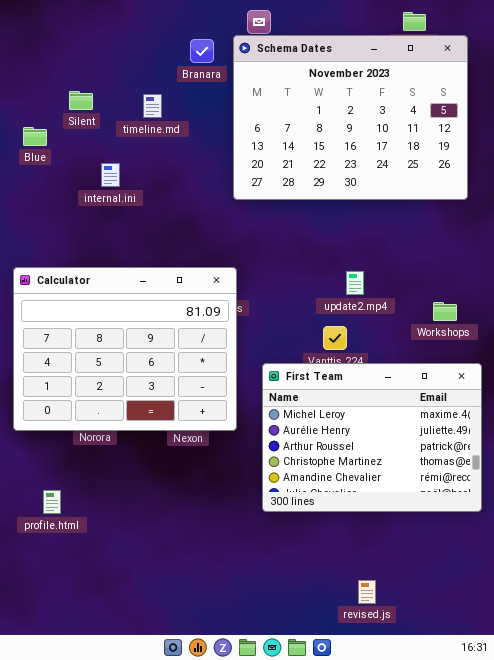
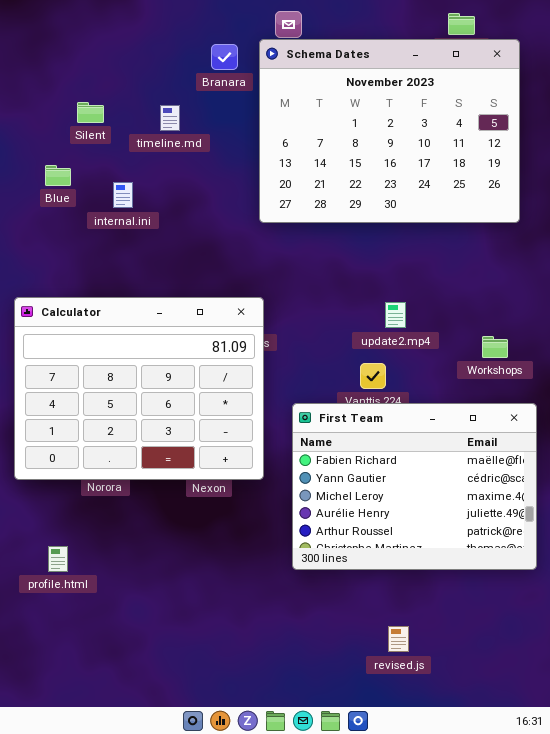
Blue: [23,127,47,146] -> [45,165,71,186], moved
First Team: [262,363,482,512] -> [292,403,537,570], scrolled up 2 rows
revised.js: [358,580,376,604] -> [388,626,409,652], moved

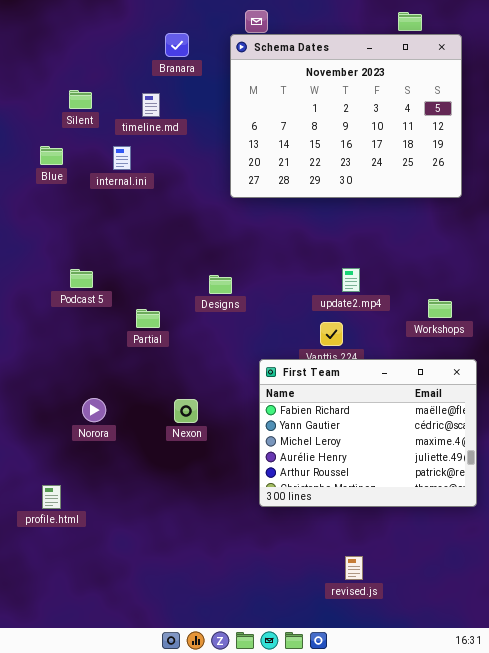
Branara: [211,44,238,70] -> [165,33,189,57], moved
internal.ini: [113,182,133,208] -> [113,146,131,170], moved
Calculator: [14,297,264,480] -> none, closed

